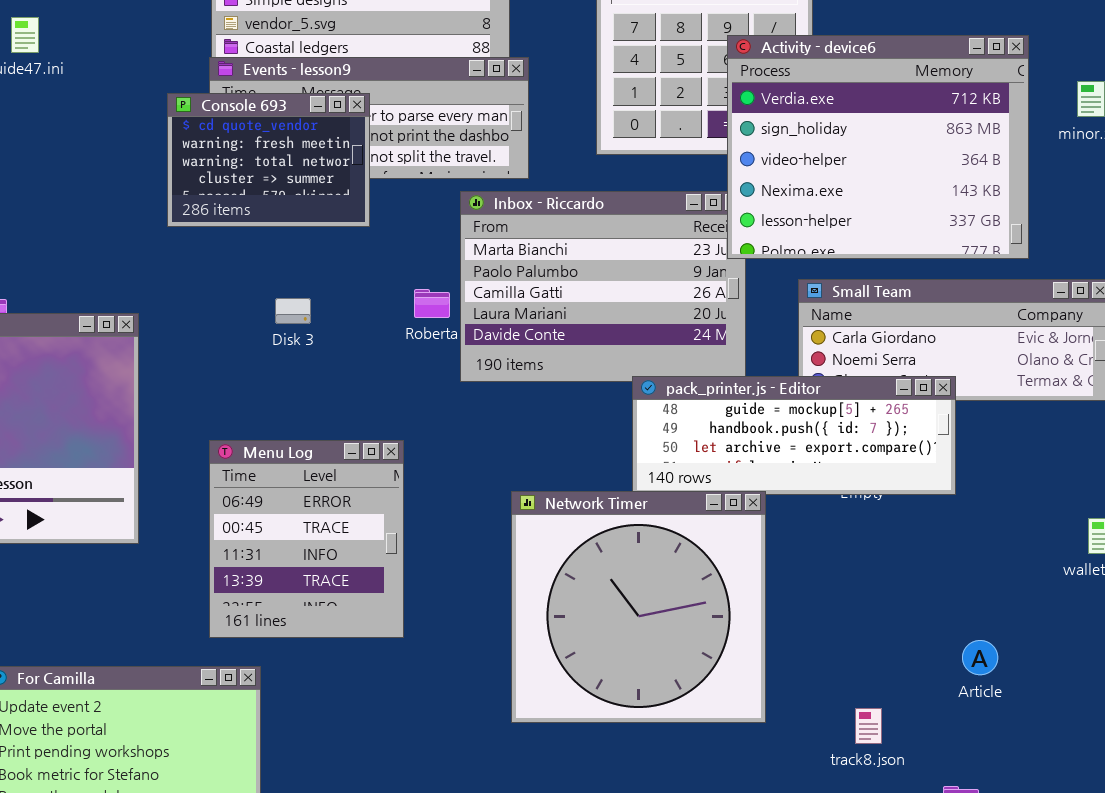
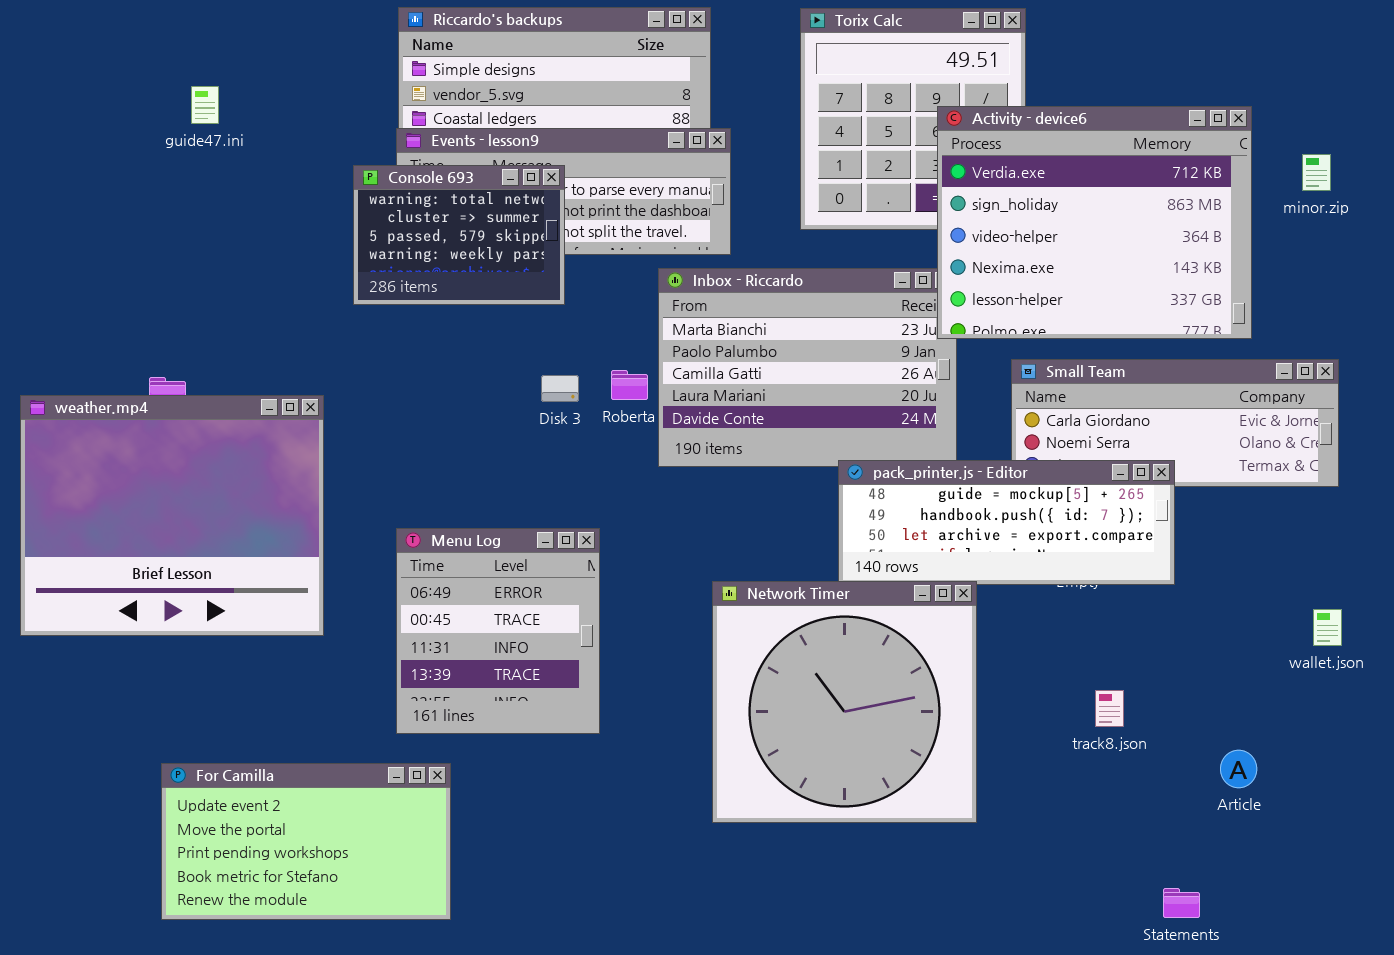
Console 693: [167,93,370,227] -> [353,165,565,305], scrolled down 2 rows
Disk 3: [275,298,311,324] -> [541,375,579,402], moved
Article: [962,640,998,675] -> [1220,750,1257,788], moved
track8.json: [855,708,882,744] -> [1095,690,1124,727], moved

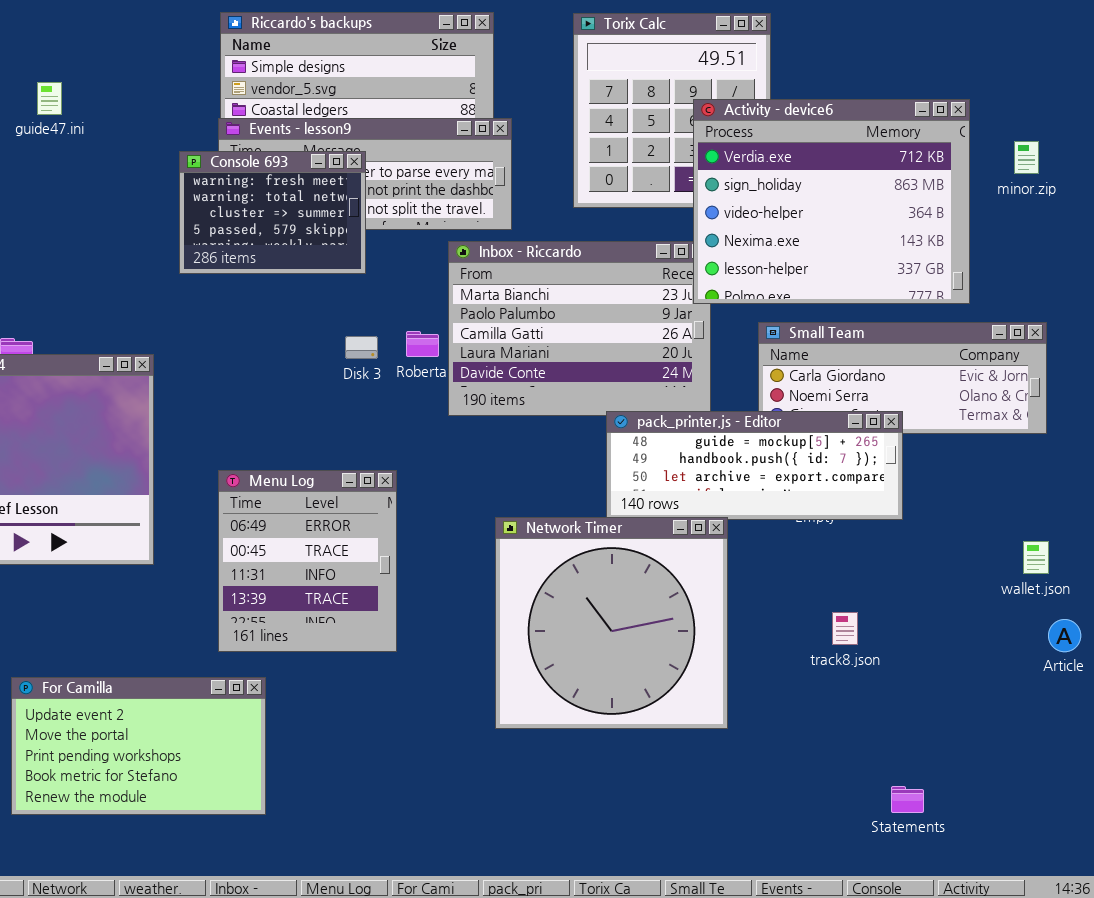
Console 693: [353,165,565,305] -> [179,151,366,274], scrolled up 1 row
Article: [1220,750,1257,788] -> [1048,619,1081,652], moved

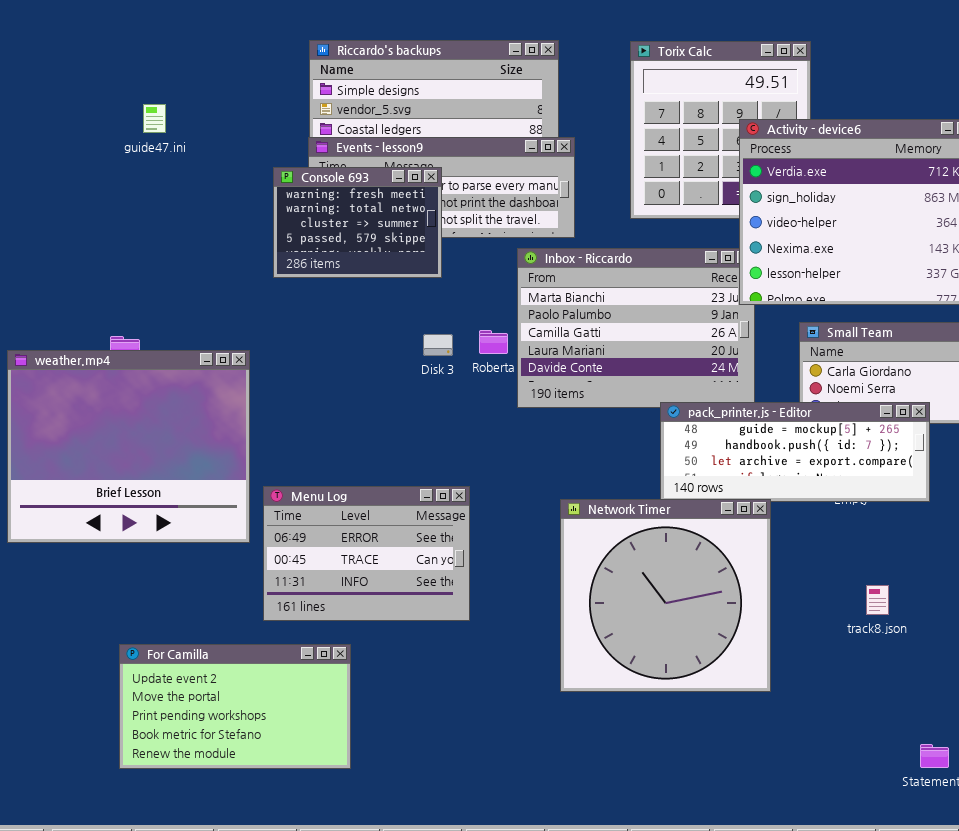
Menu Log: [218,470,397,652] -> [263,486,470,621], resized

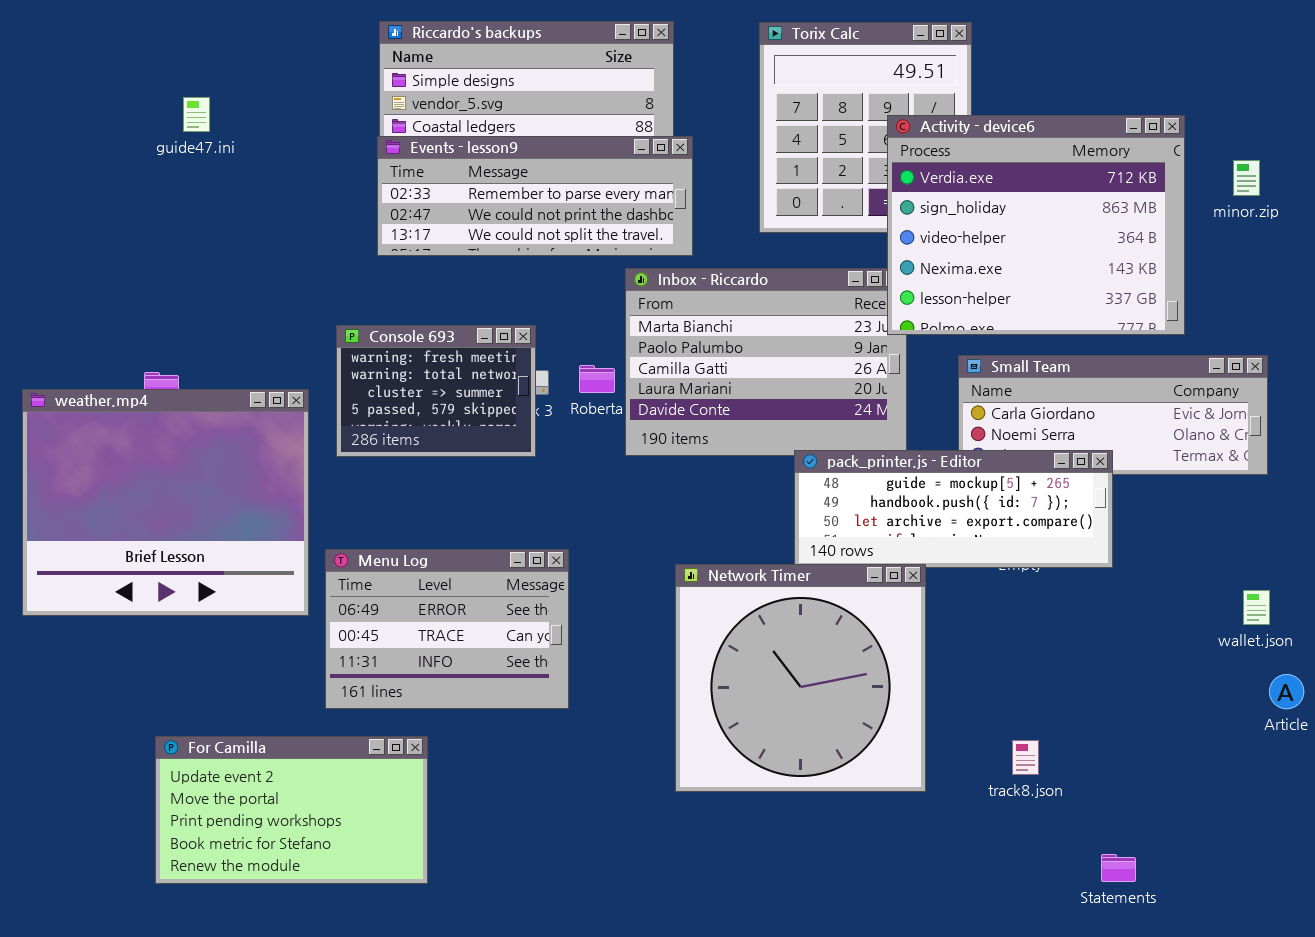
Console 693: [273,167,442,278] -> [336,325,536,457], moved
track8.json: [866,585,889,615] -> [1012,740,1039,775], moved

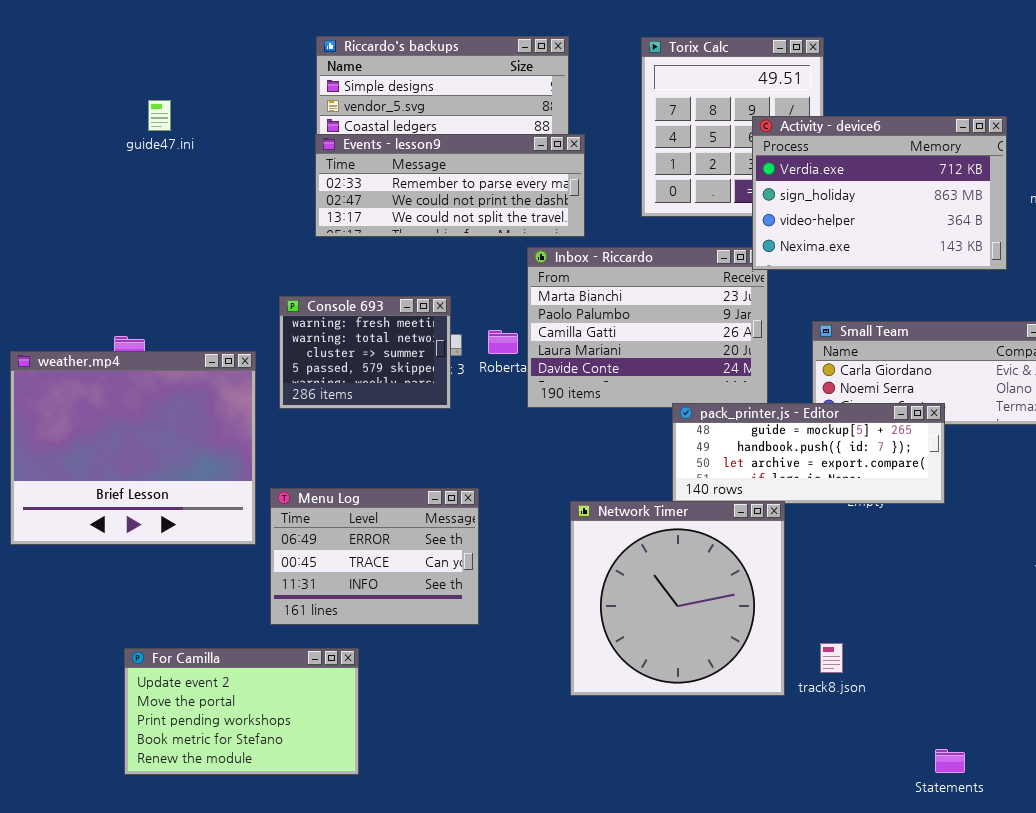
Activity - device6: [887,115,1185,335] -> [752,116,1007,270], resized
track8.json: [1012,740,1039,775] -> [820,643,843,673], moved

